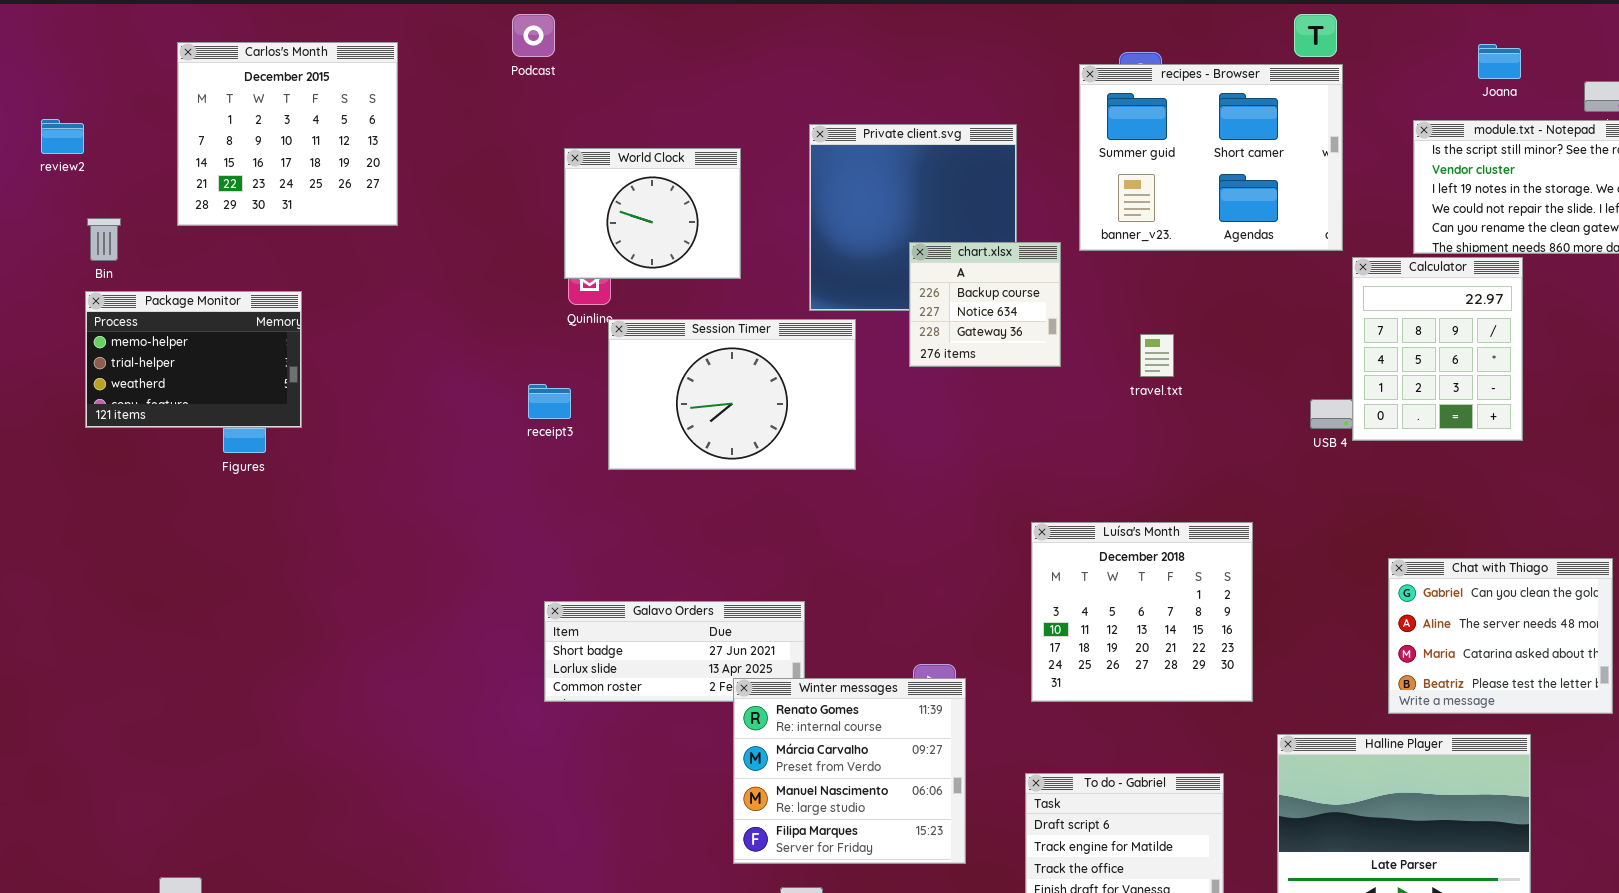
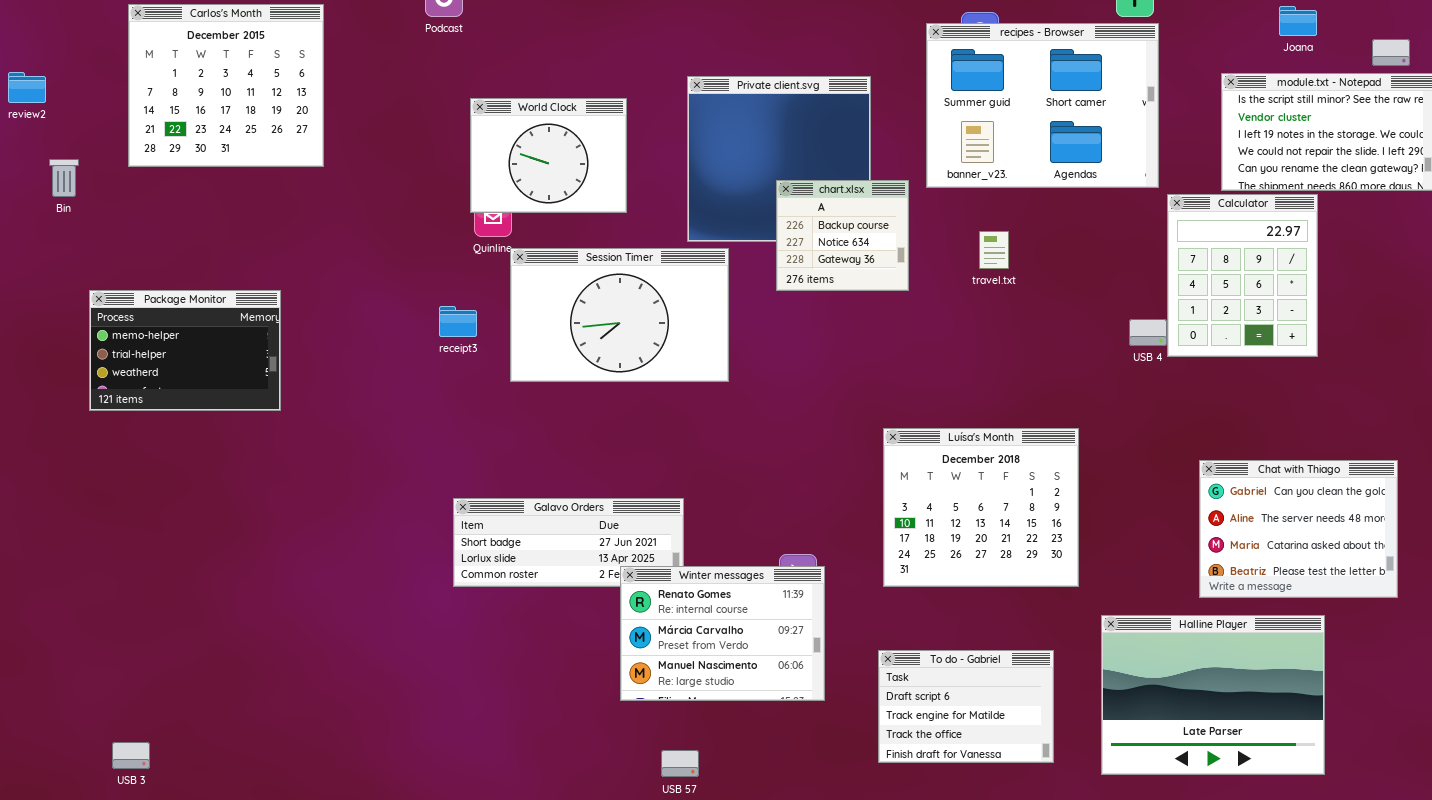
Package Monitor: [85,291,302,428] -> [89,290,281,411], moved
travel.txt: [1140,334,1174,377] -> [979,231,1009,269], moved
Winter messages: [733,678,966,864] -> [620,566,825,701], resized

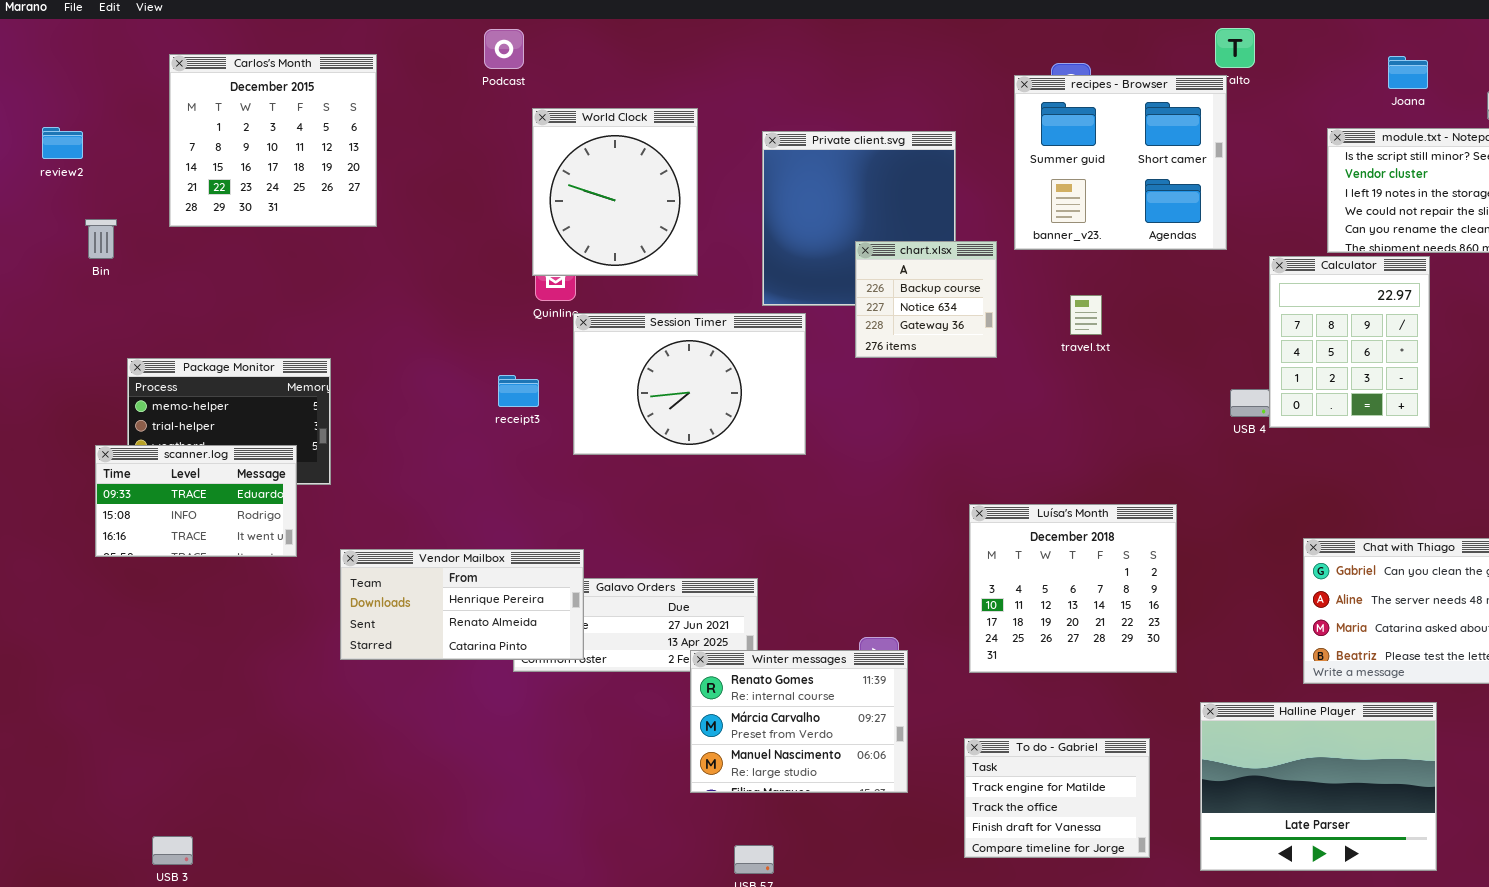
recipes - Browser: [926,23,1159,188] -> [1014,75,1227,250], resized
World Clock: [470,98,627,213] -> [532,108,698,276], resized
scanner.log: none -> [95,445,297,557], opened
Vendor Mailbox: none -> [340,549,584,660], opened
To do - Gabriel: [878,650,1054,763] -> [964,738,1150,858], scrolled down 1 row

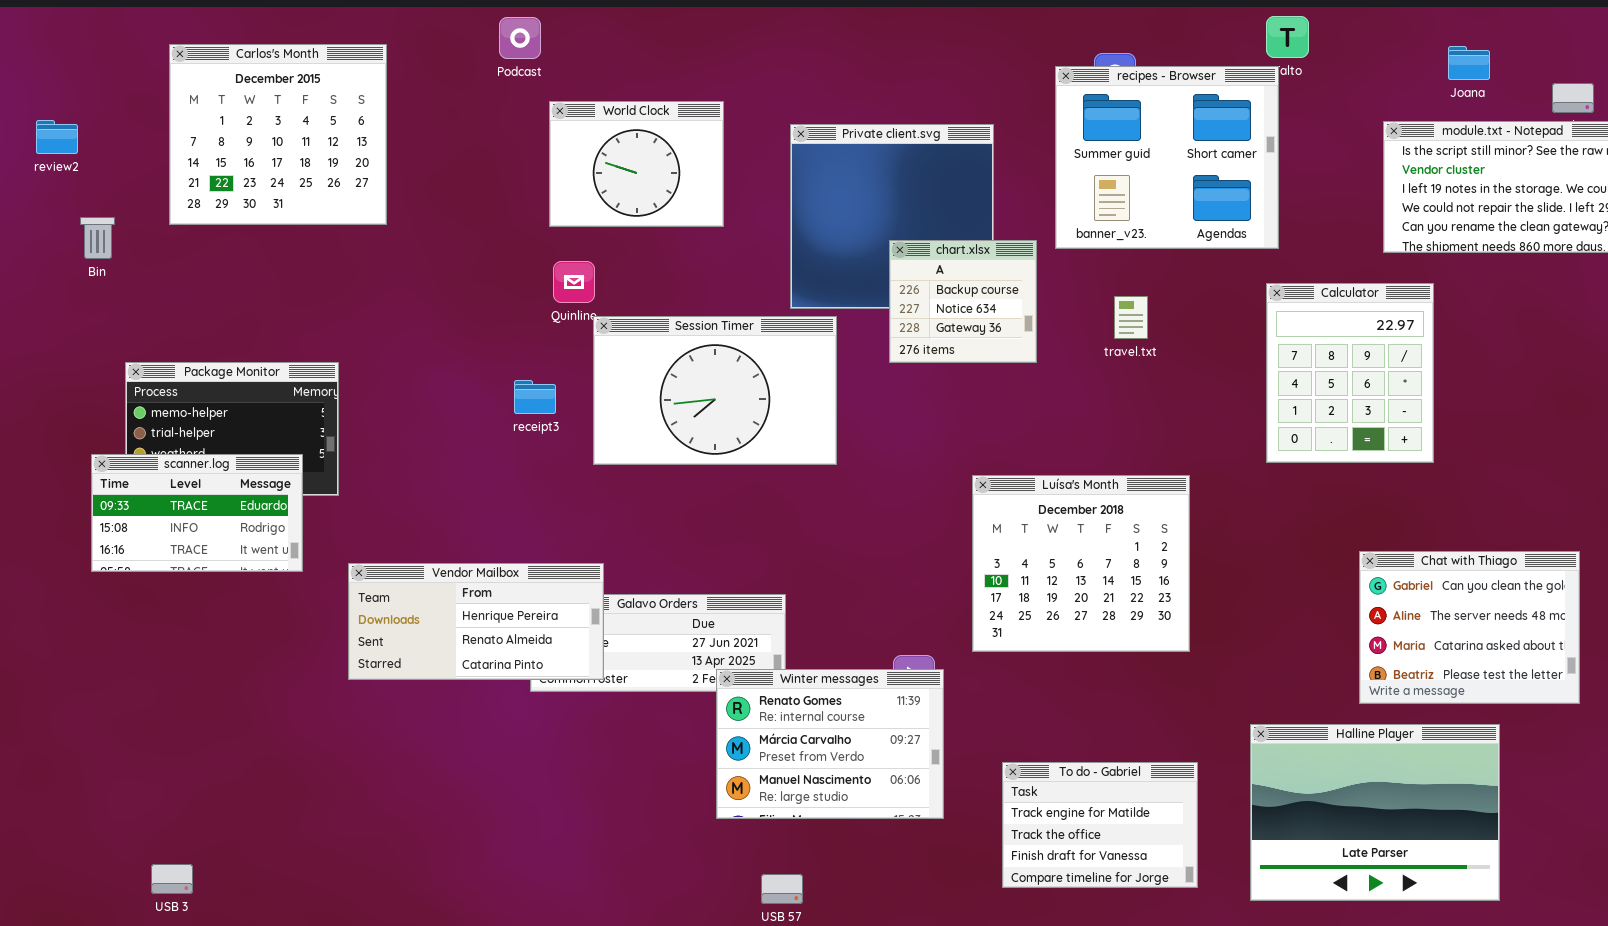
World Clock: [532,108,698,276] -> [549,101,724,227], resized
Calculator: [1269,256,1430,428] -> [1266,283,1434,463], moved
Luísa's Month: [969,504,1177,673] -> [972,475,1190,652], moved

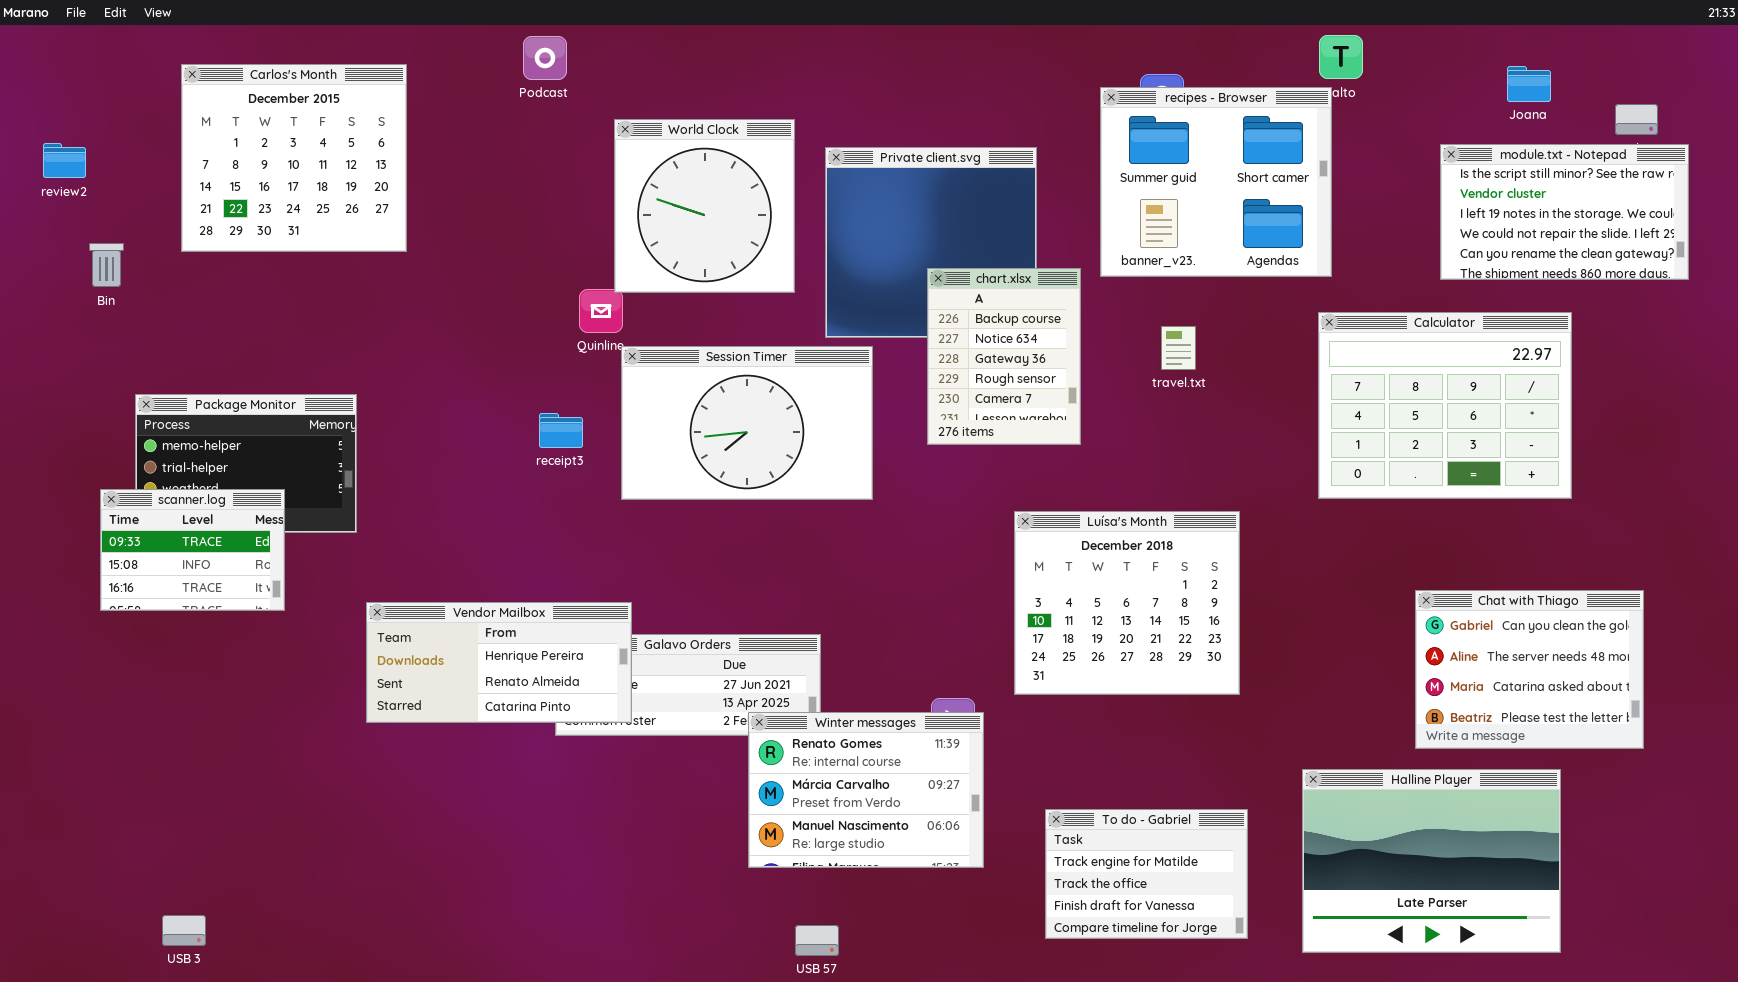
World Clock: [549,101,724,227] -> [614,119,795,293], moved, resized
chart.xlsx: [889,240,1037,363] -> [927,268,1081,445], resized
Calculator: [1266,283,1434,463] -> [1318,312,1572,499], resized
scanner.log: [91,454,303,572] -> [100,489,285,611], resized

